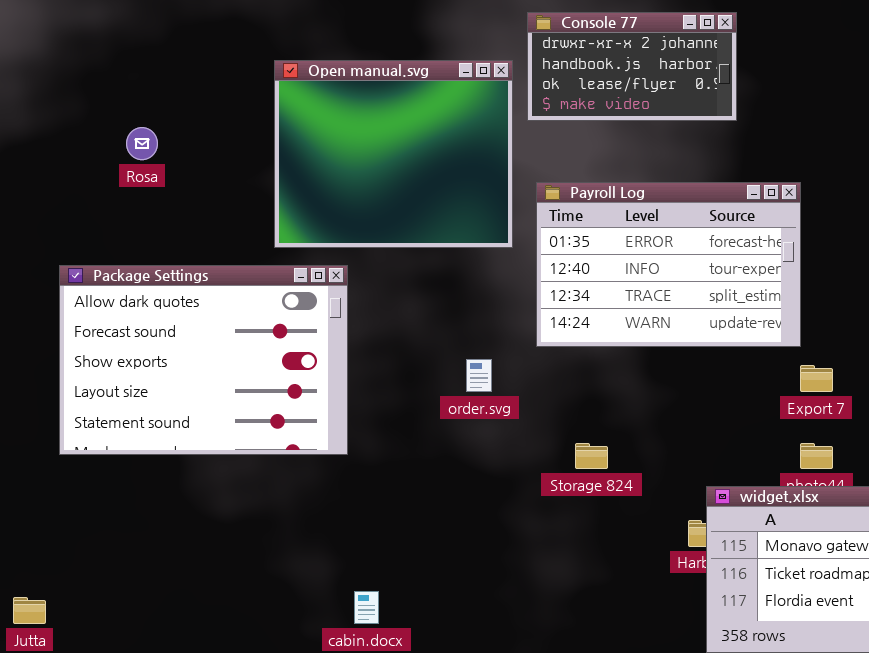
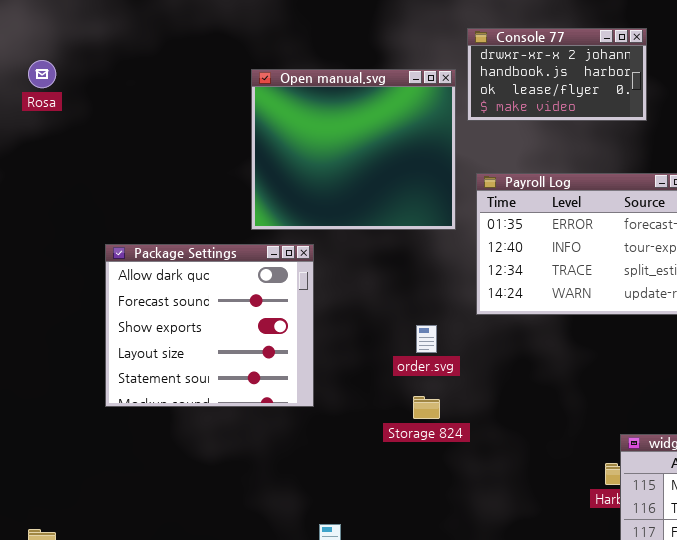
Rosa: [126,127,158,160] -> [28,60,56,88], moved
Package Settings: [59,265,348,455] -> [105,244,314,407], resized
Storage 824: [575,443,608,469] -> [413,396,440,419], moved

